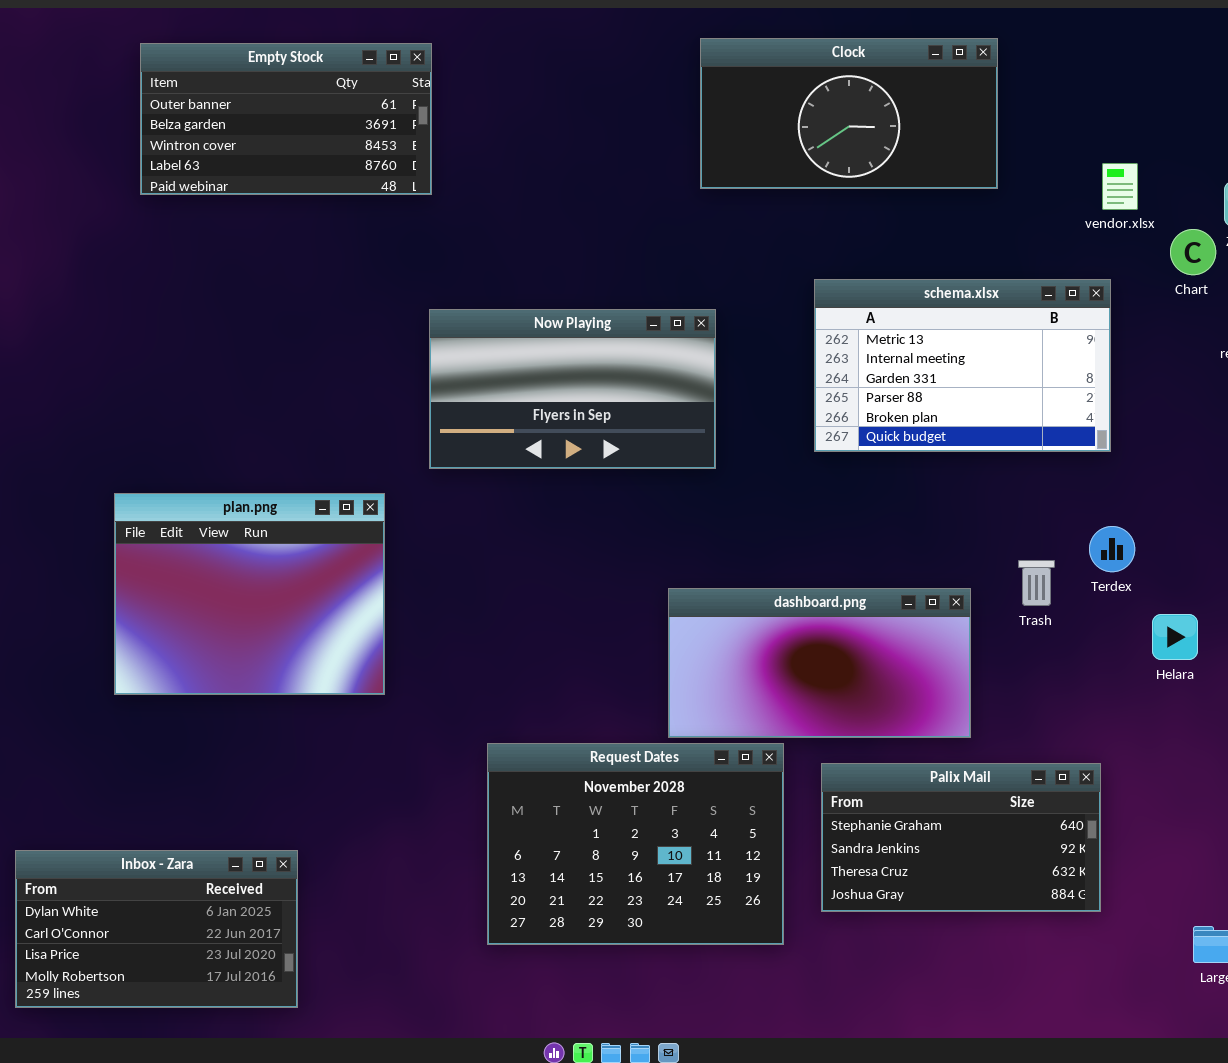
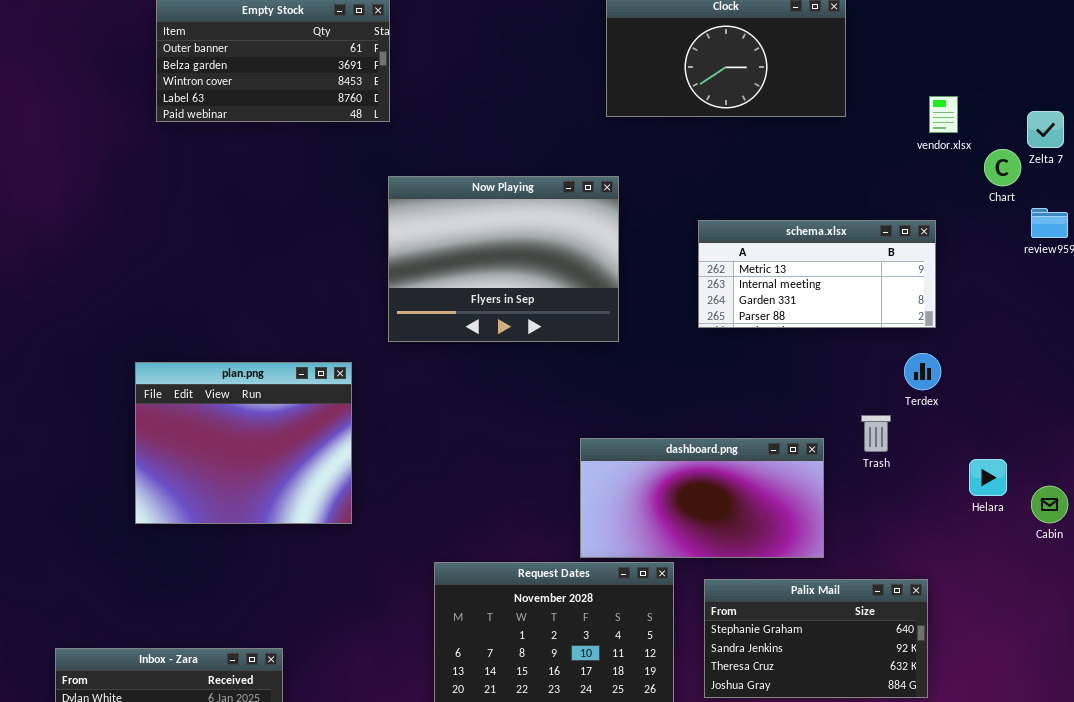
schema.xlsx: [814,279,1111,452] -> [698,220,936,328], resized
Now Playing: [429,309,716,469] -> [388,176,619,342], resized
Terdex: [1089,526,1135,572] -> [904,353,941,390], moved

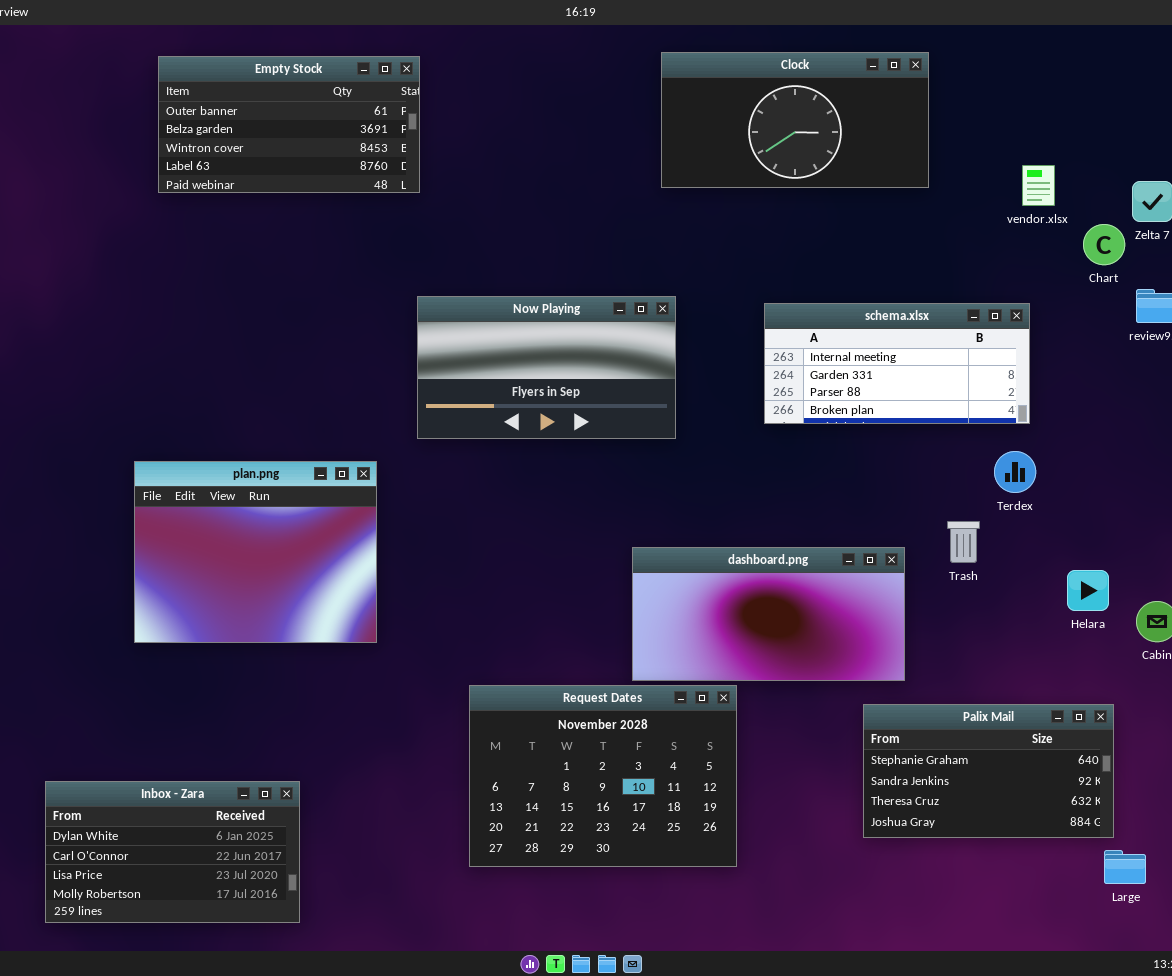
Now Playing: [388,176,619,342] -> [417,296,676,439], resized
schema.xlsx: [698,220,936,328] -> [764,303,1030,424], scrolled down 1 row
Palix Mail: [704,579,928,698] -> [863,704,1114,838], moved

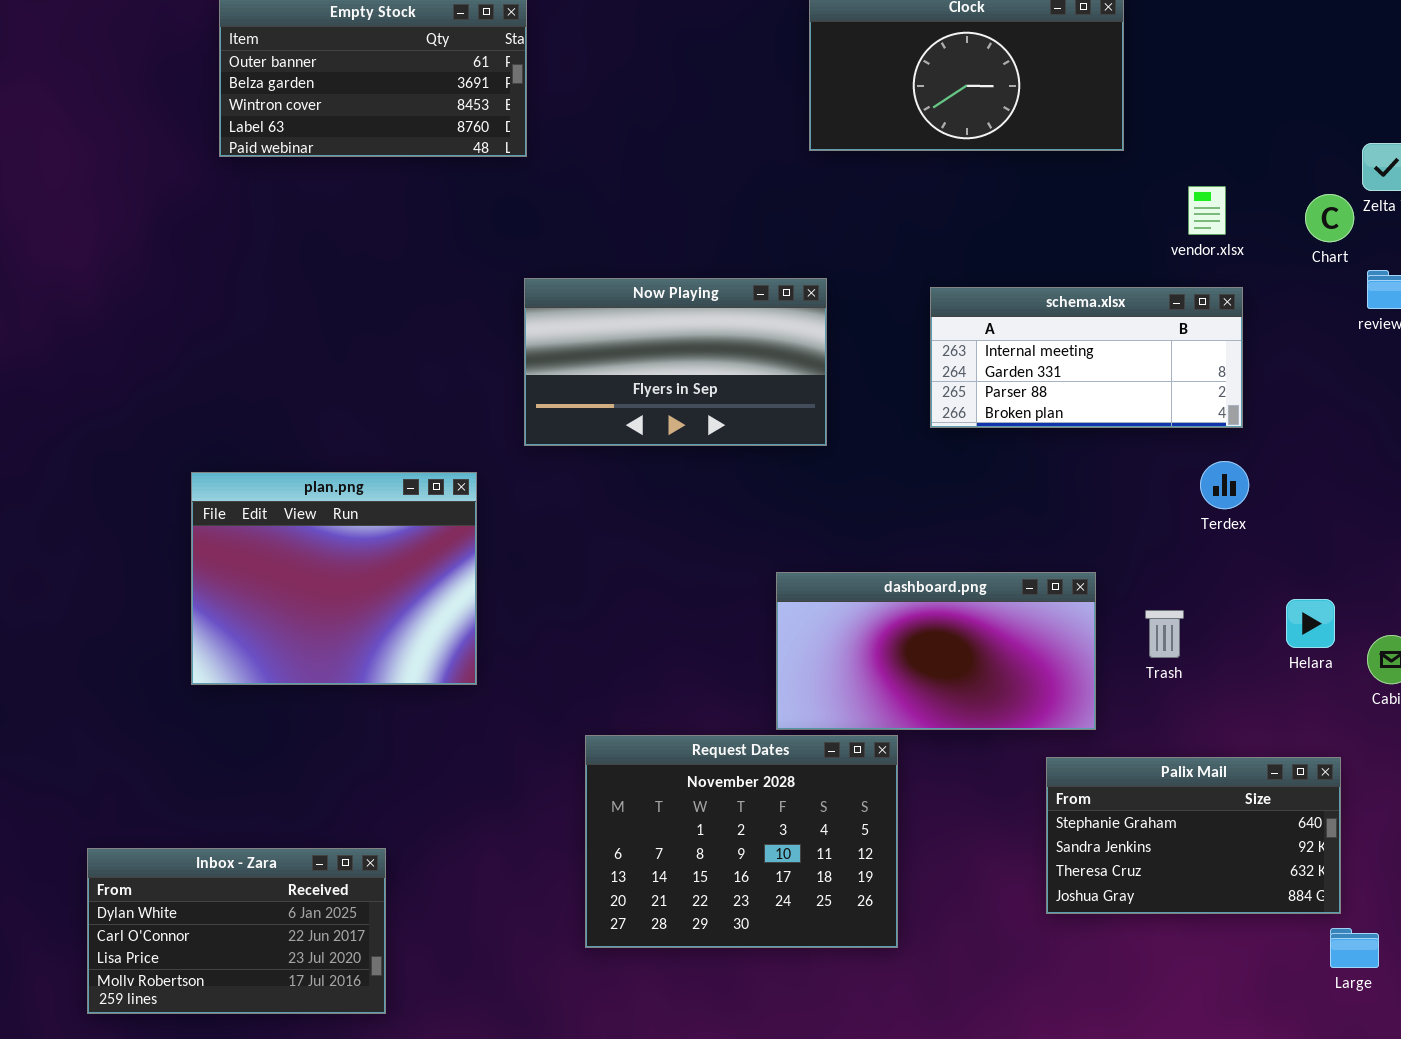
vendor.xlsx: [1022,165,1055,206] -> [1188,186,1226,235], moved
Trash: [947,521,980,563] -> [1145,610,1184,658], moved

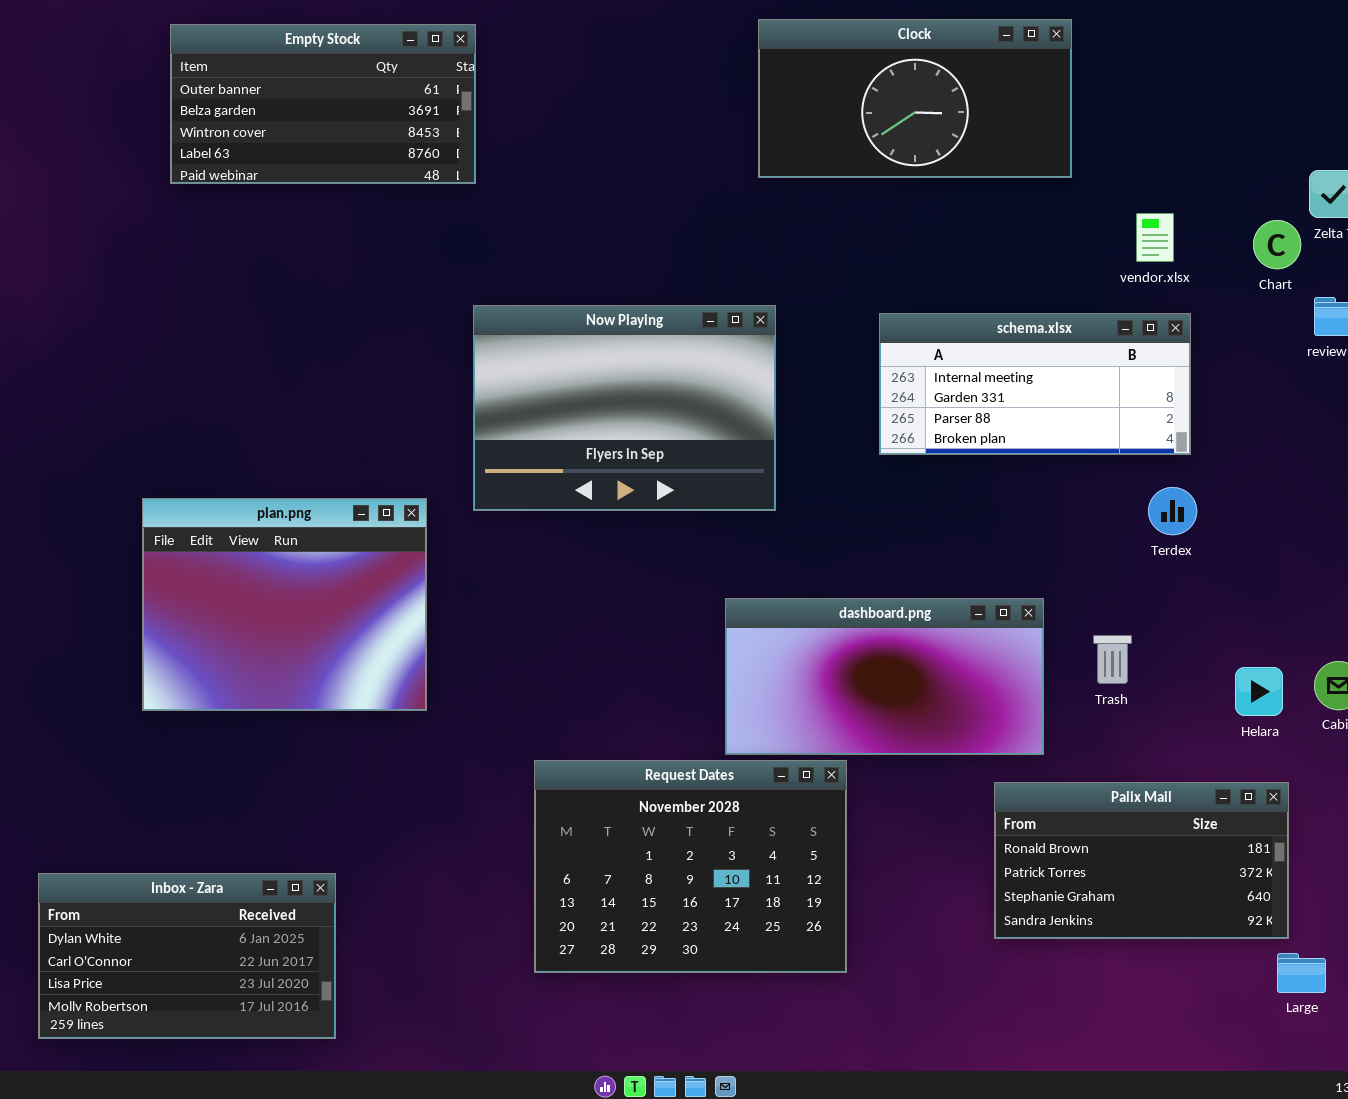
Now Playing: [524,278,827,446] -> [473,305,776,511], resized
Helara: [1286,599,1335,648] -> [1235,667,1283,716], moved
Palix Mail: [1046,757,1341,914] -> [994,782,1289,939], scrolled up 2 rows

